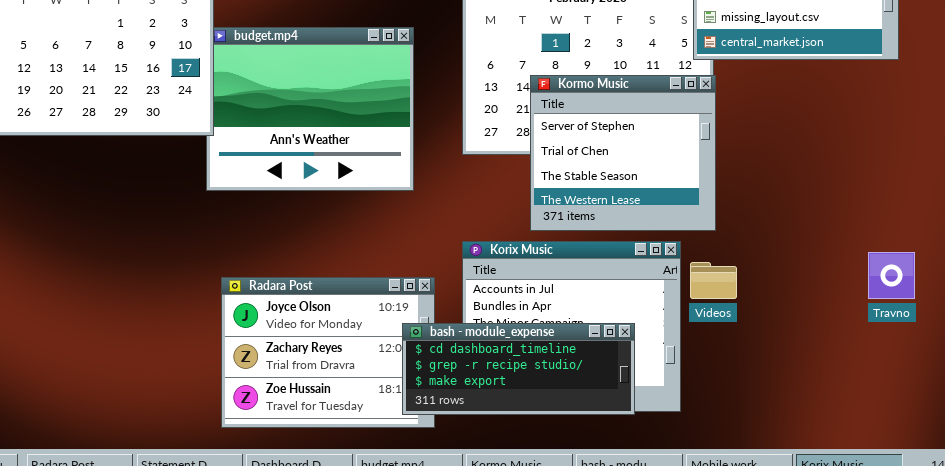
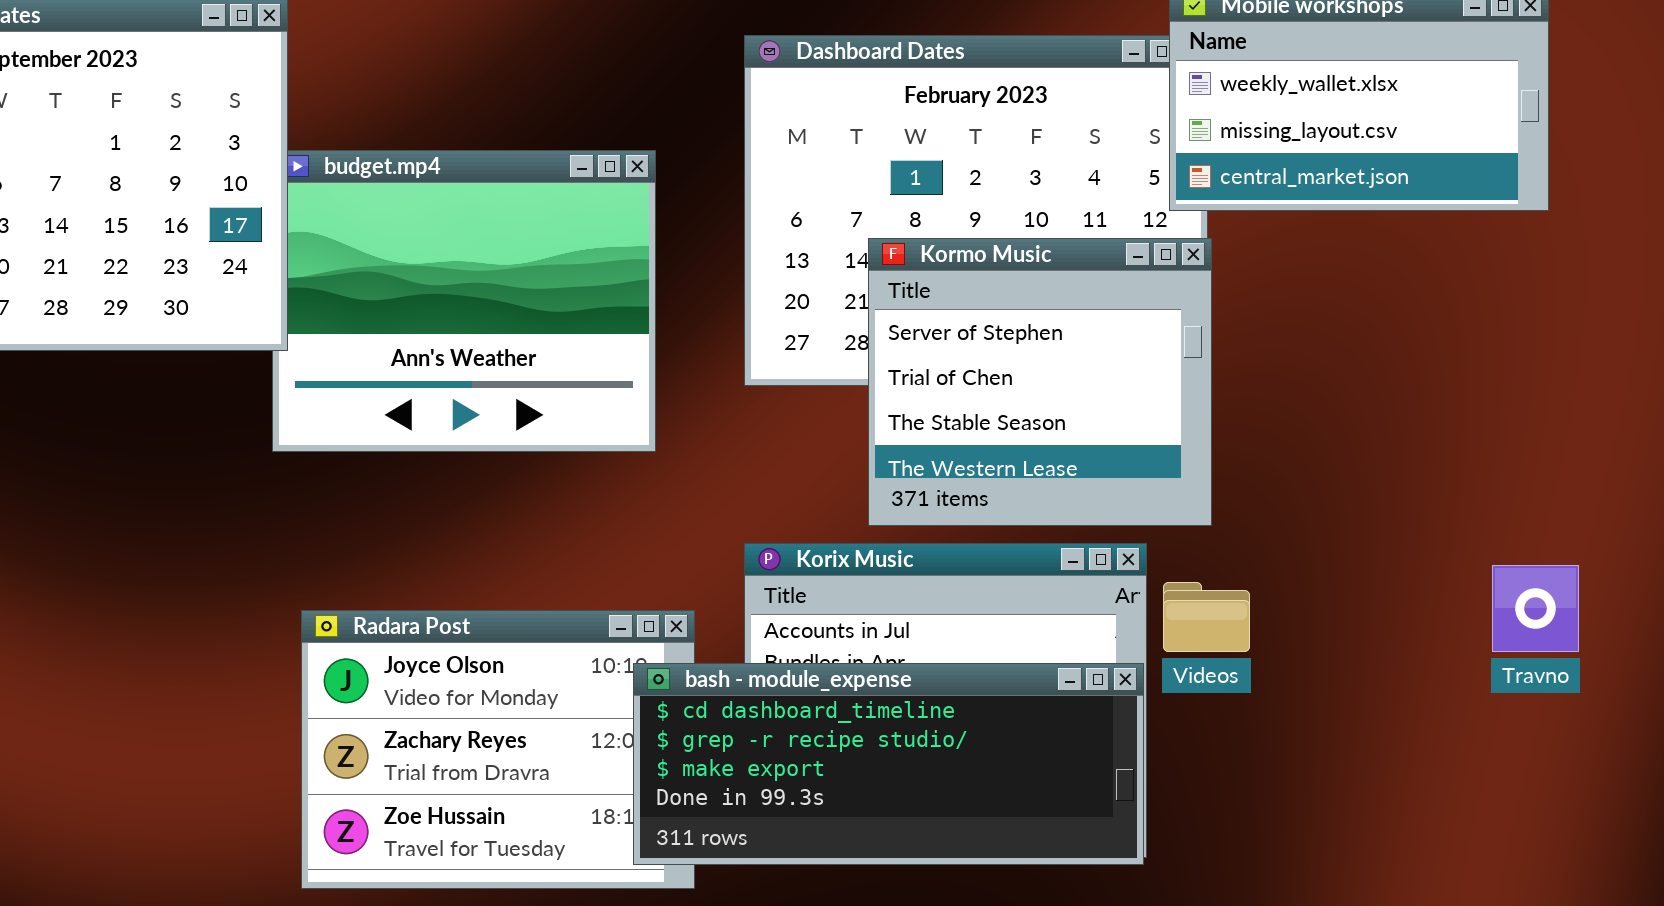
bash - module_expense: [402,323,635,415] -> [633,663,1144,865], resized

